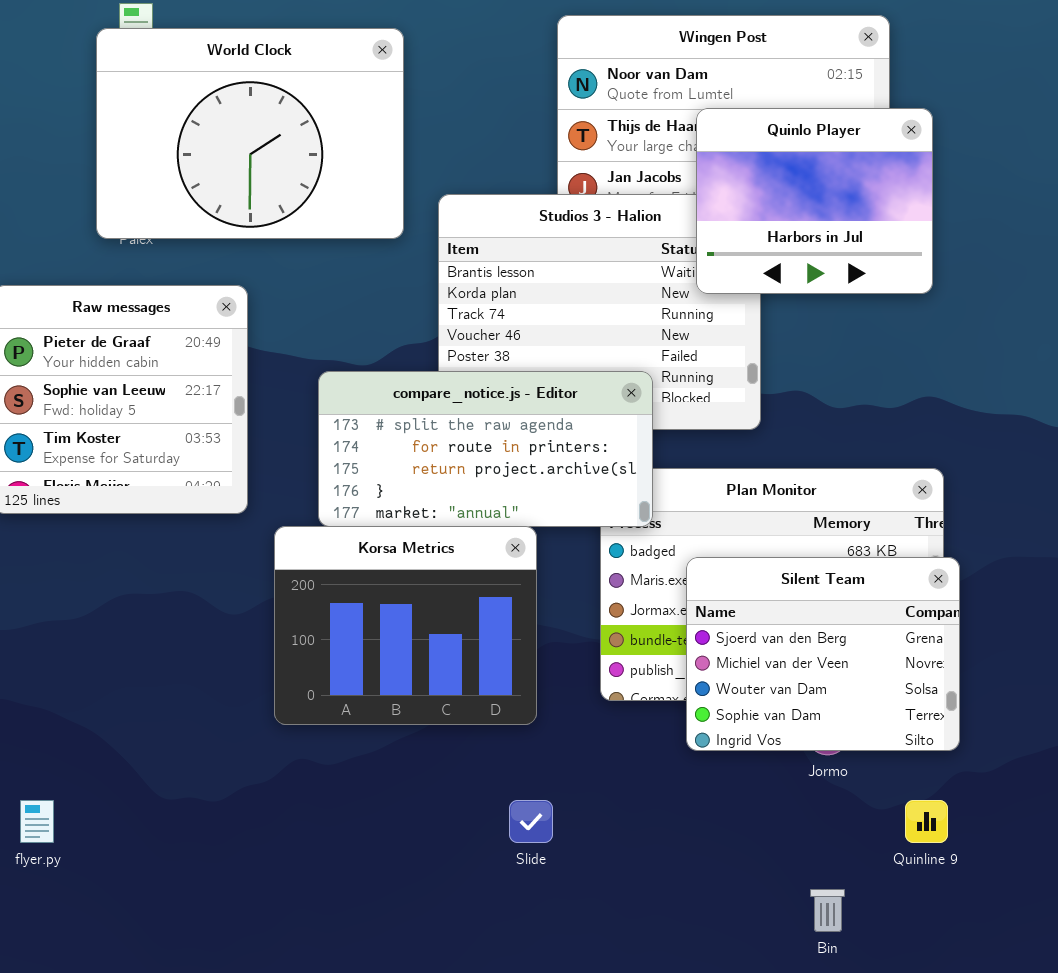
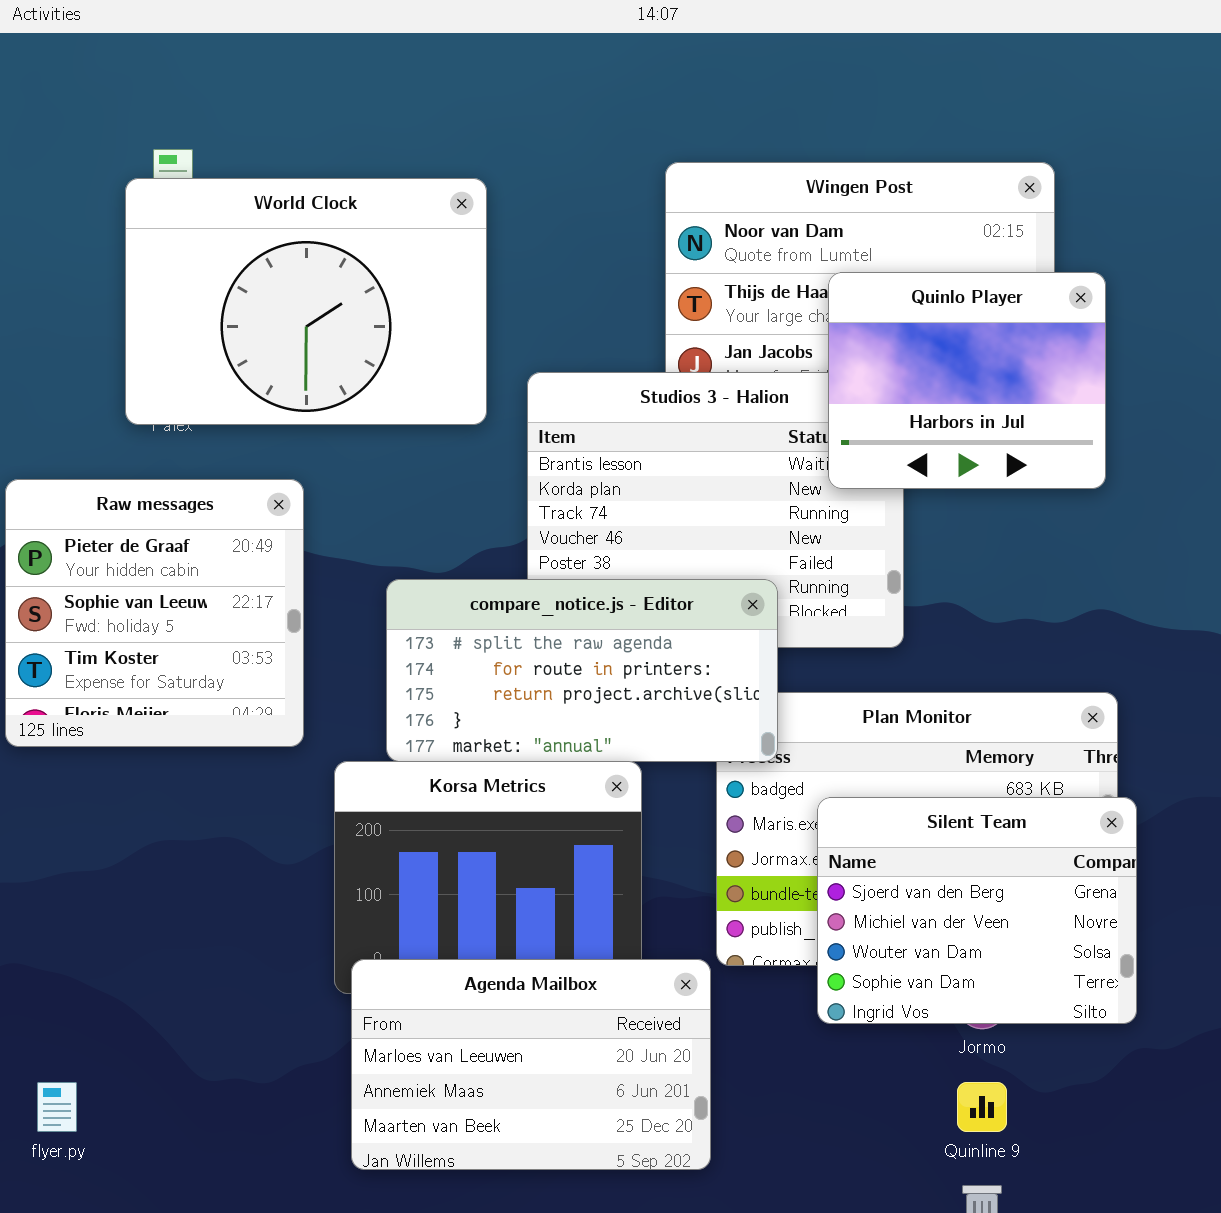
Agenda Mailbox: none -> [351,959,711,1170], opened
Quinline 9: [905,800,948,843] -> [957,1082,1007,1132], moved

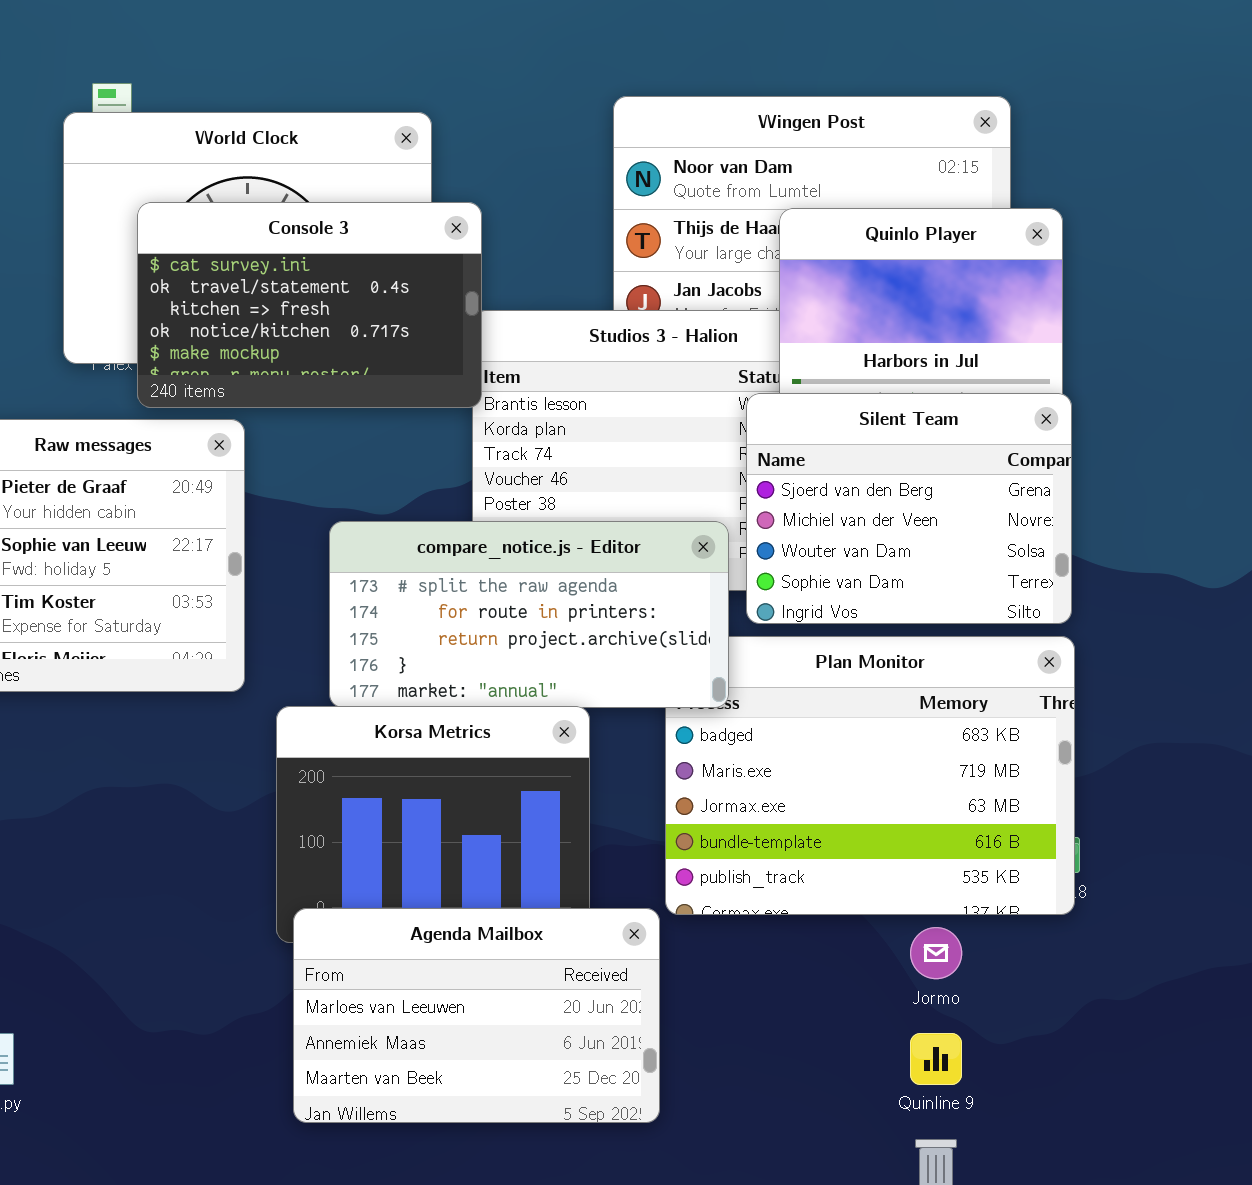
Console 3: none -> [137,202,482,408], opened
Silent Team: [817,797,1137,1024] -> [746,393,1072,624], moved

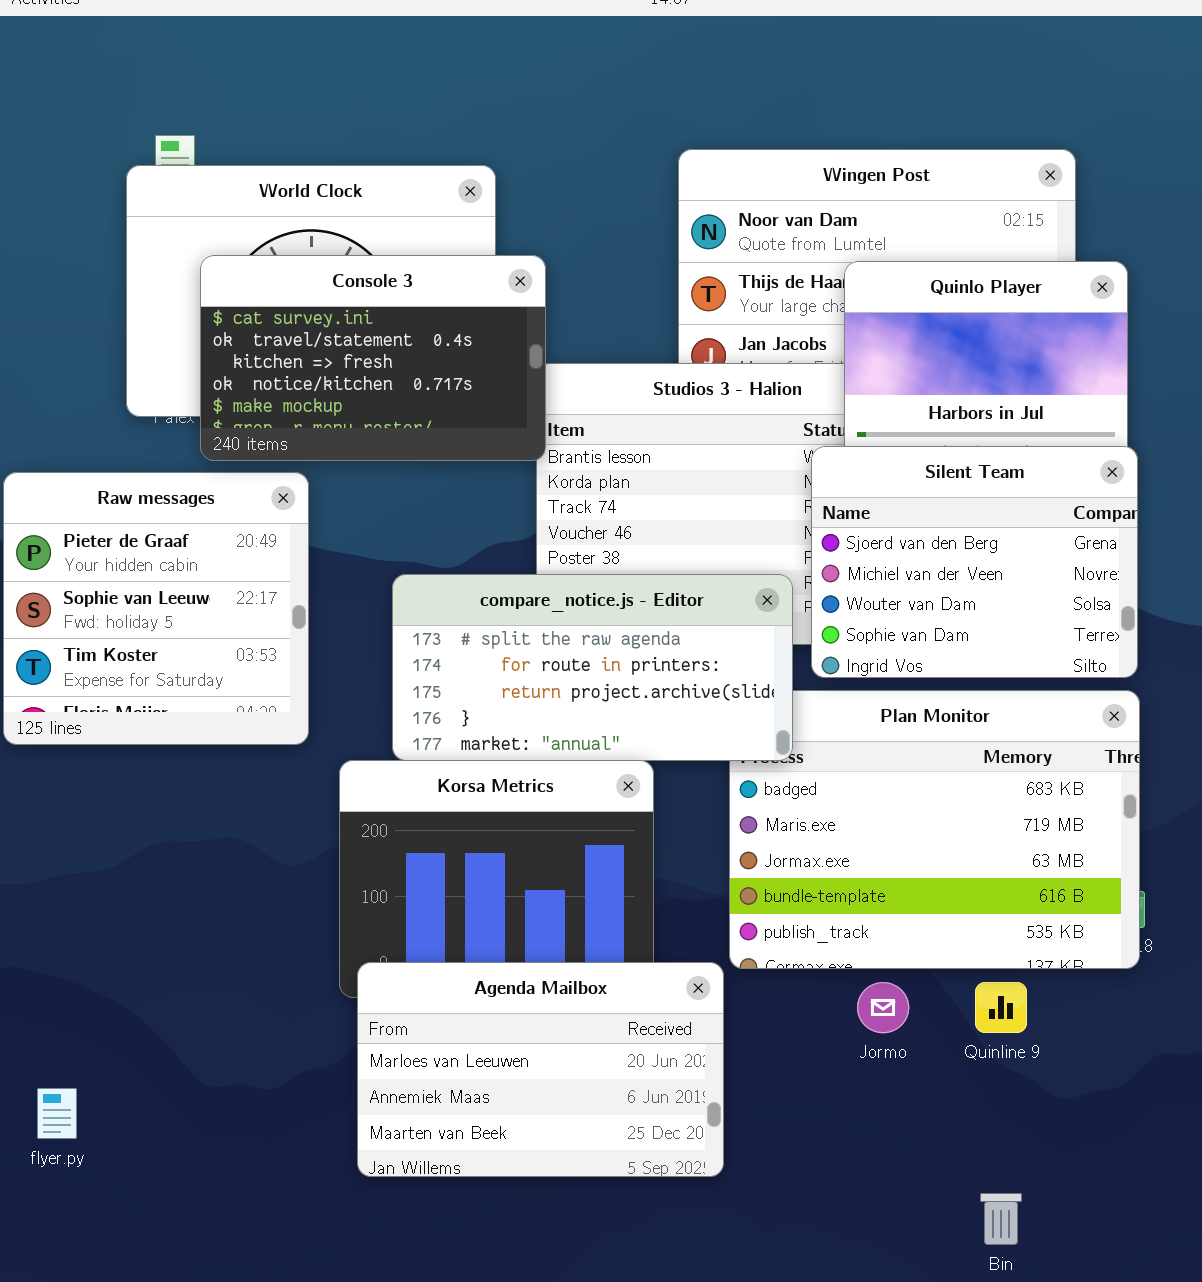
Jormo: [910,927,962,979] -> [857,982,909,1033], moved
Quinline 9: [910,1033,962,1085] -> [975,982,1027,1033], moved

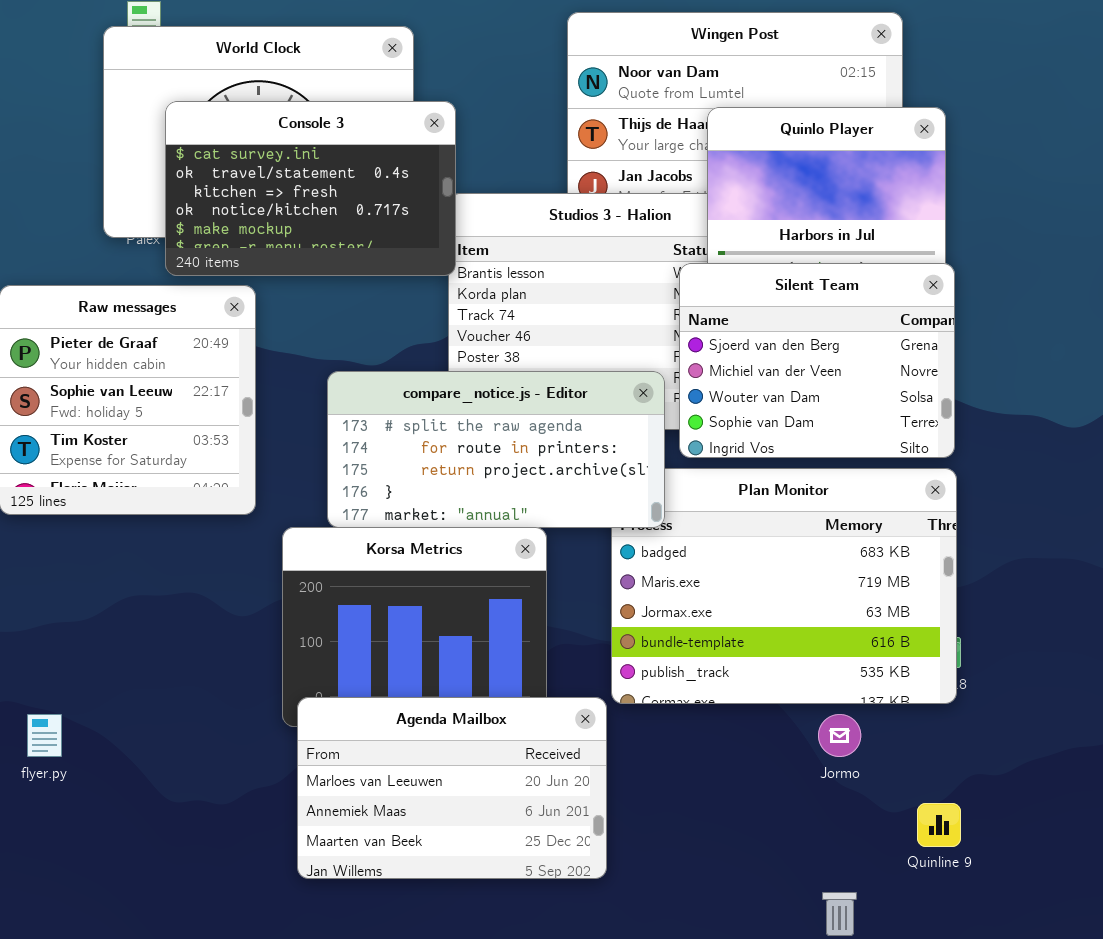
Jormo: [857,982,909,1033] -> [818,714,861,757], moved
Quinline 9: [975,982,1027,1033] -> [917,803,961,847], moved
flyer.py: [37,1088,77,1139] -> [27,714,62,757], moved

